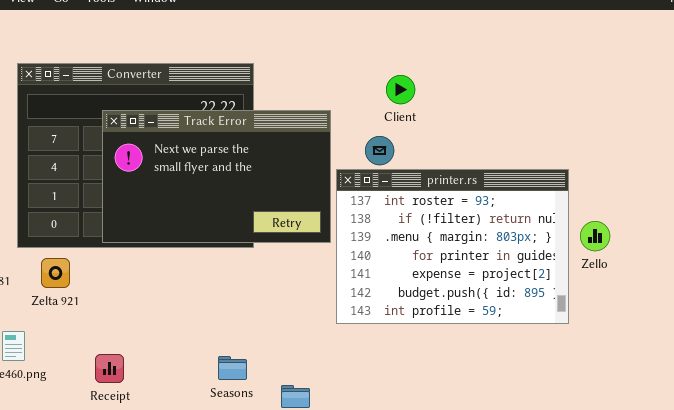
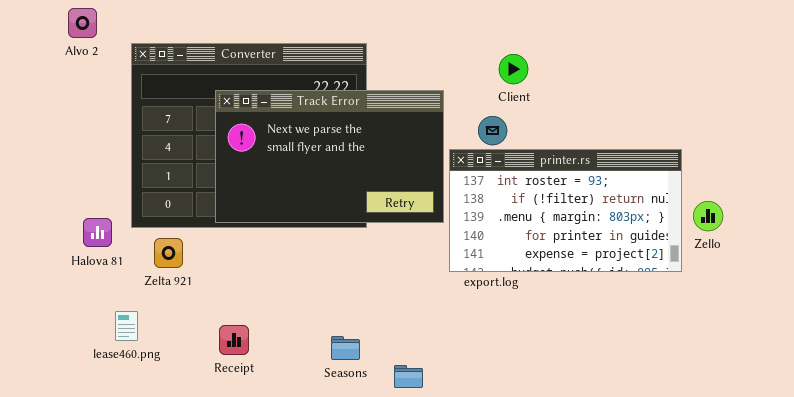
printer.rs: [336,169,569,324] -> [449,149,682,272], resized
Receipt: [95,354,124,383] -> [219,325,249,355], moved

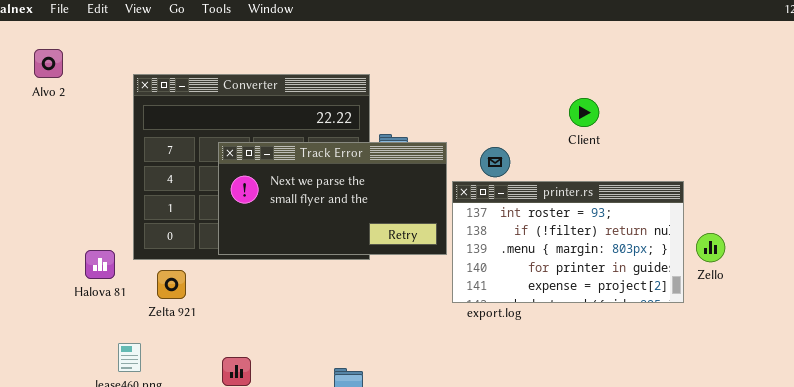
Alvo 2: [68,8,97,38] -> [34,49,63,78], moved
Client: [499,54,528,84] -> [569,98,599,127], moved
Track Error: [215,90,444,223] -> [218,142,447,255], resized

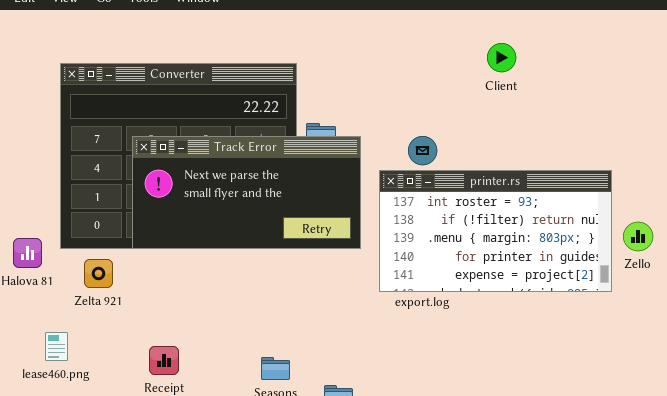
Client: [569,98,599,127] -> [487,43,516,72], moved
Track Error: [218,142,447,255] -> [132,136,361,249], moved

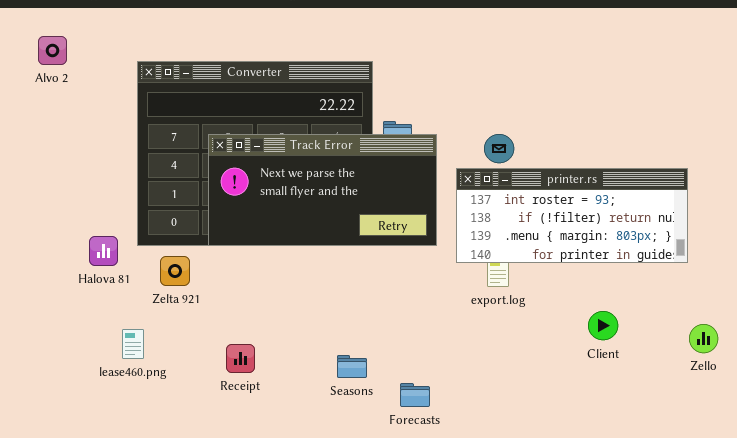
Client: [487,43,516,72] -> [588,311,618,340], moved
printer.rs: [379,170,612,292] -> [456,168,688,263], resized
Zello: [623,222,653,251] -> [689,324,718,353], moved

